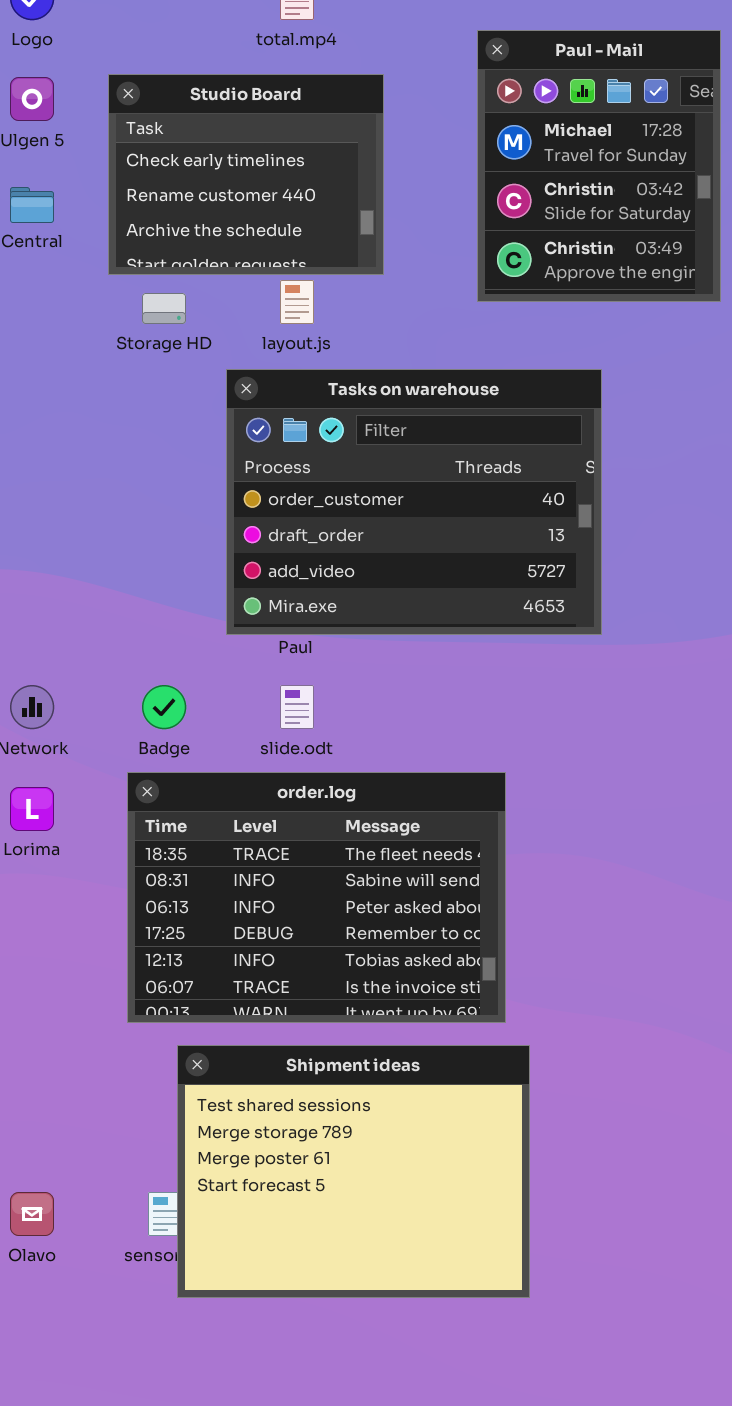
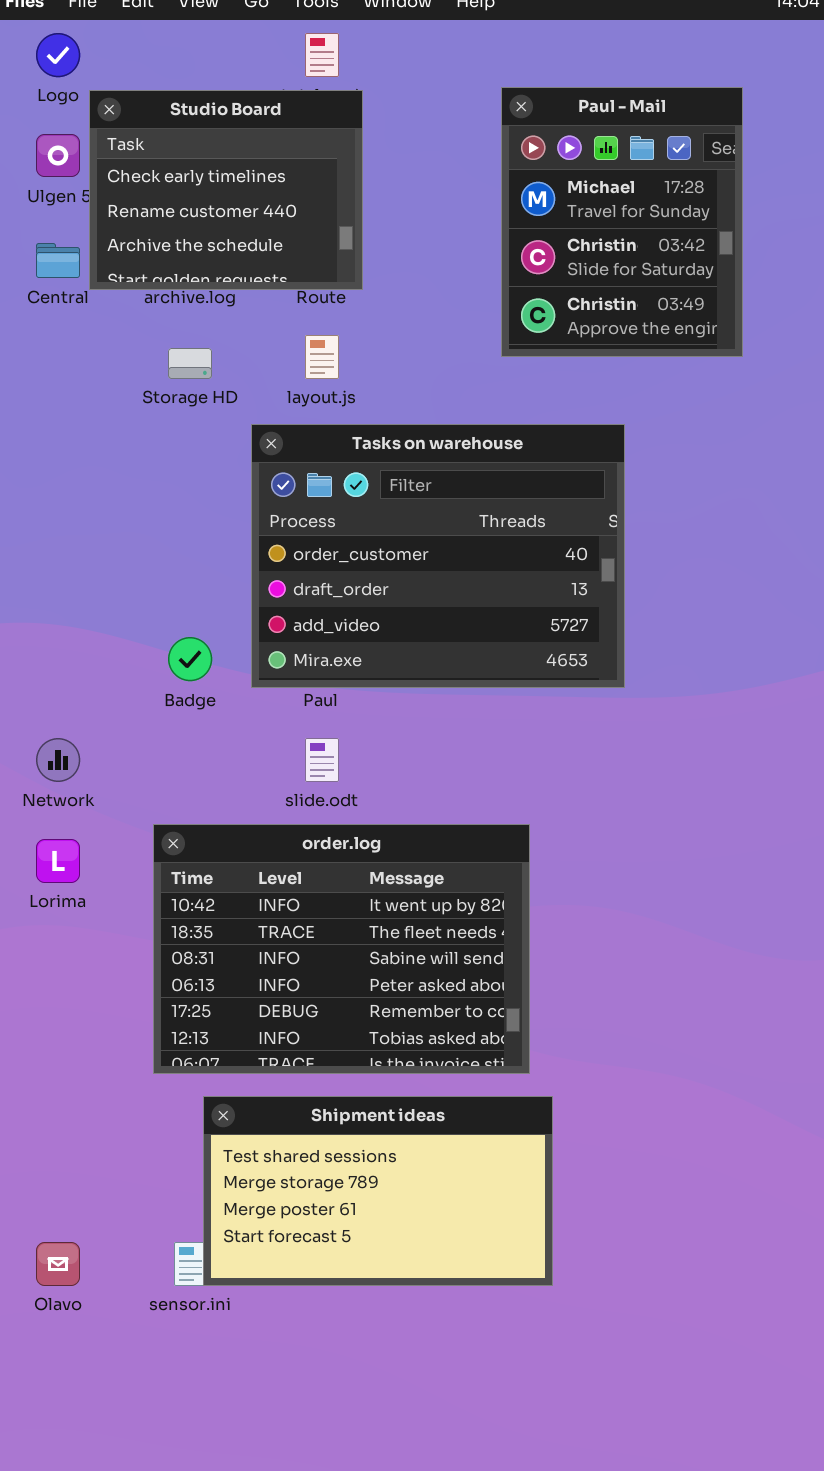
Studio Board: [108,74,384,275] -> [89,90,363,290], moved
Badge: [142,685,186,729] -> [168,637,212,681], moved
order.log: [127,772,506,1023] -> [153,824,530,1074], scrolled up 1 row
Shipment ideas: [177,1045,530,1298] -> [203,1096,553,1286], resized

